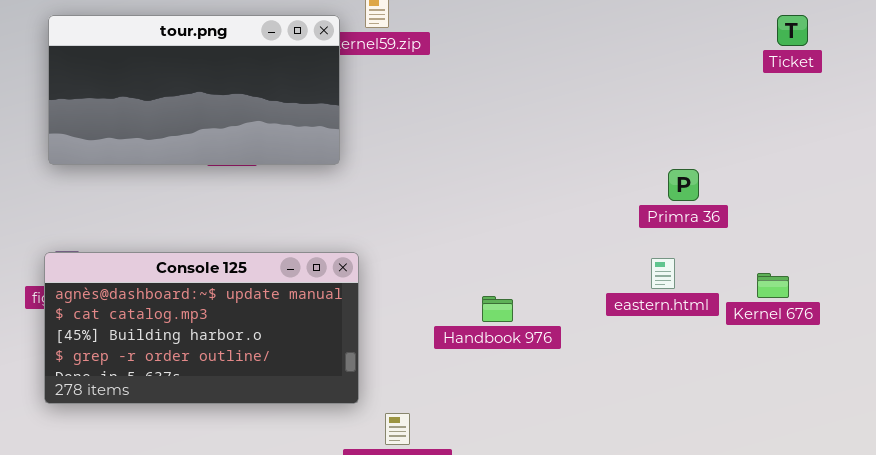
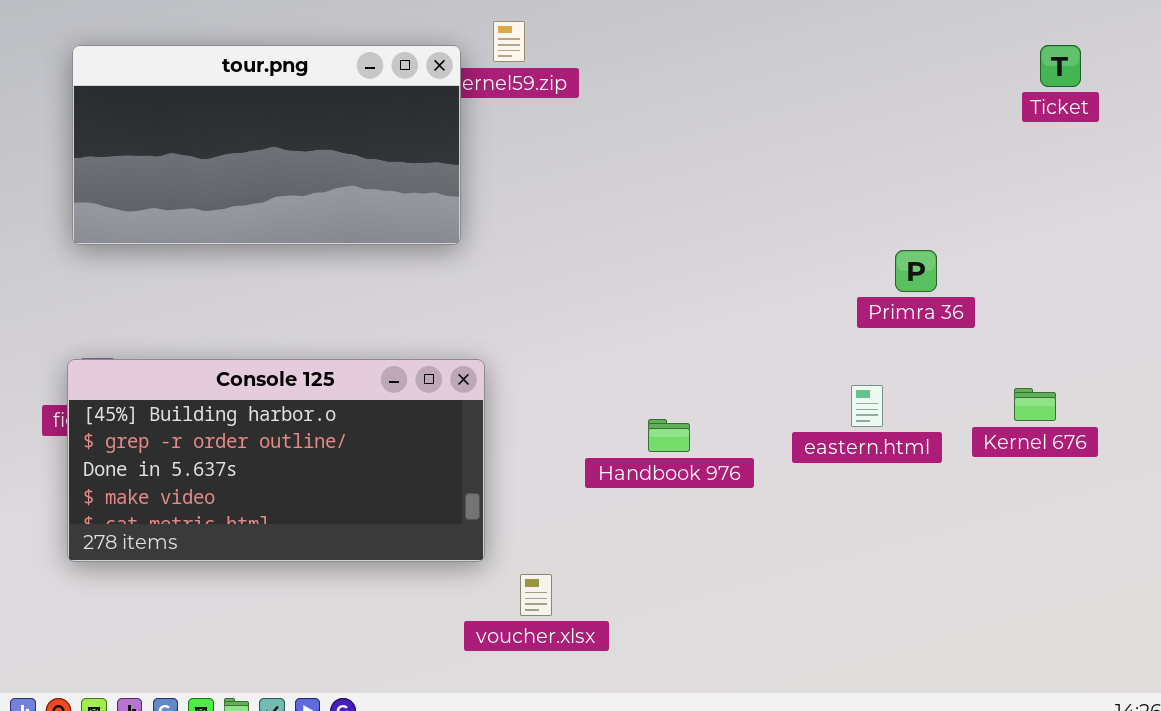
Console 125: [44,252,359,404] -> [67,359,485,562], scrolled down 2 rows
eastern.html: [651,258,675,289] -> [851,385,883,427], moved

